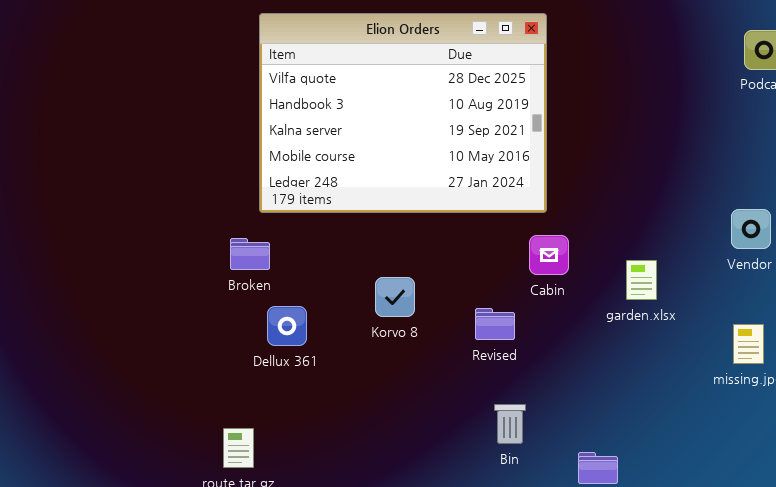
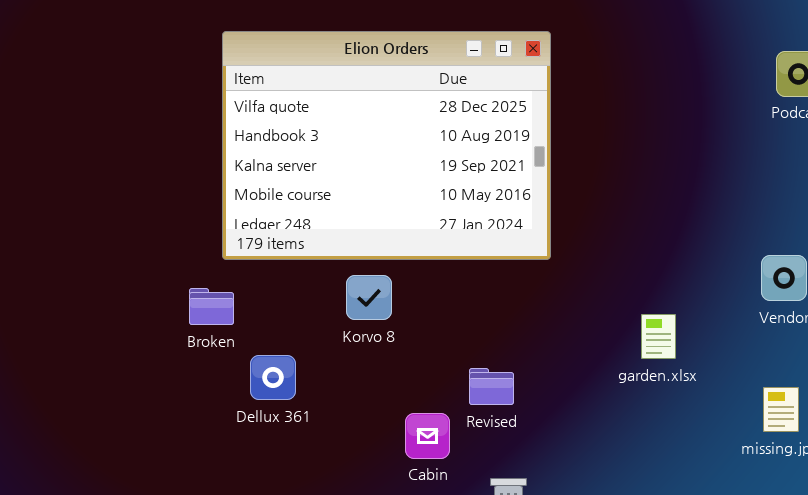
Cabin: [529,235,569,275] -> [405,413,450,459], moved
Korvo 8: [375,277,415,317] -> [346,275,392,320], moved
Dellux 361: [267,306,307,346] -> [250,355,296,400], moved

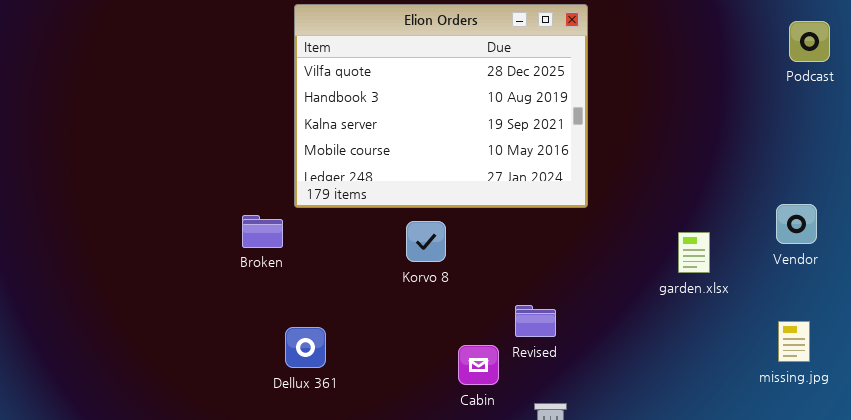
Broken: [189,288,234,325] -> [242,215,283,248], moved
garden.xlsx: [641,314,676,359] -> [678,232,710,273], moved
Dellux 361: [250,355,296,400] -> [285,327,326,368], moved

